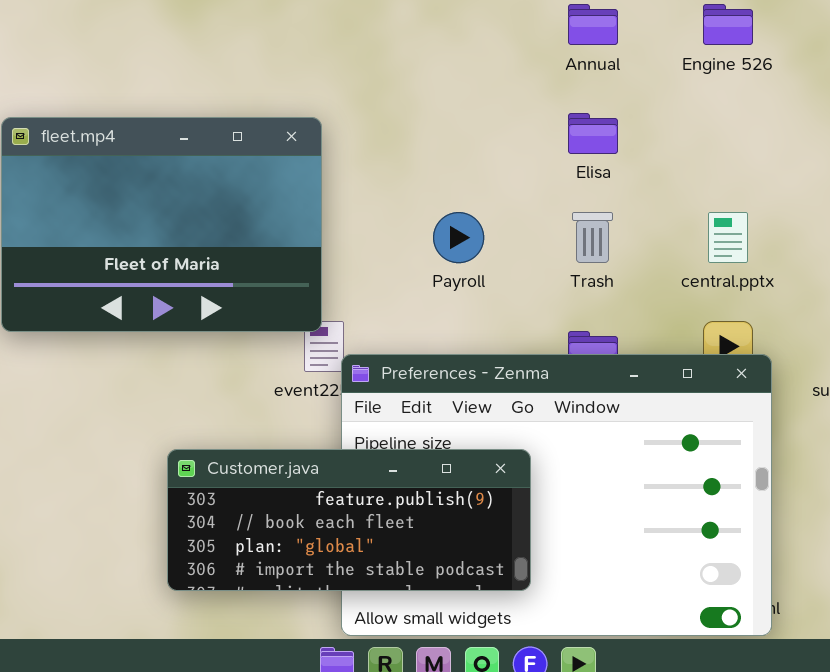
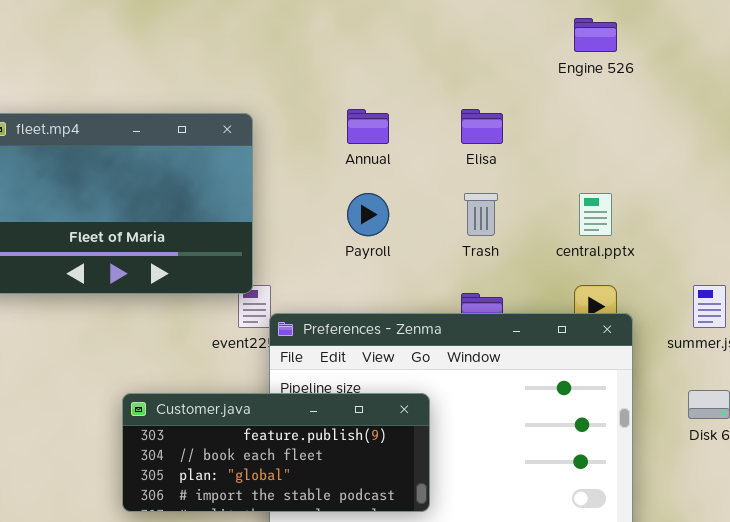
Annual: [568,4,618,45] -> [347,109,389,144], moved

